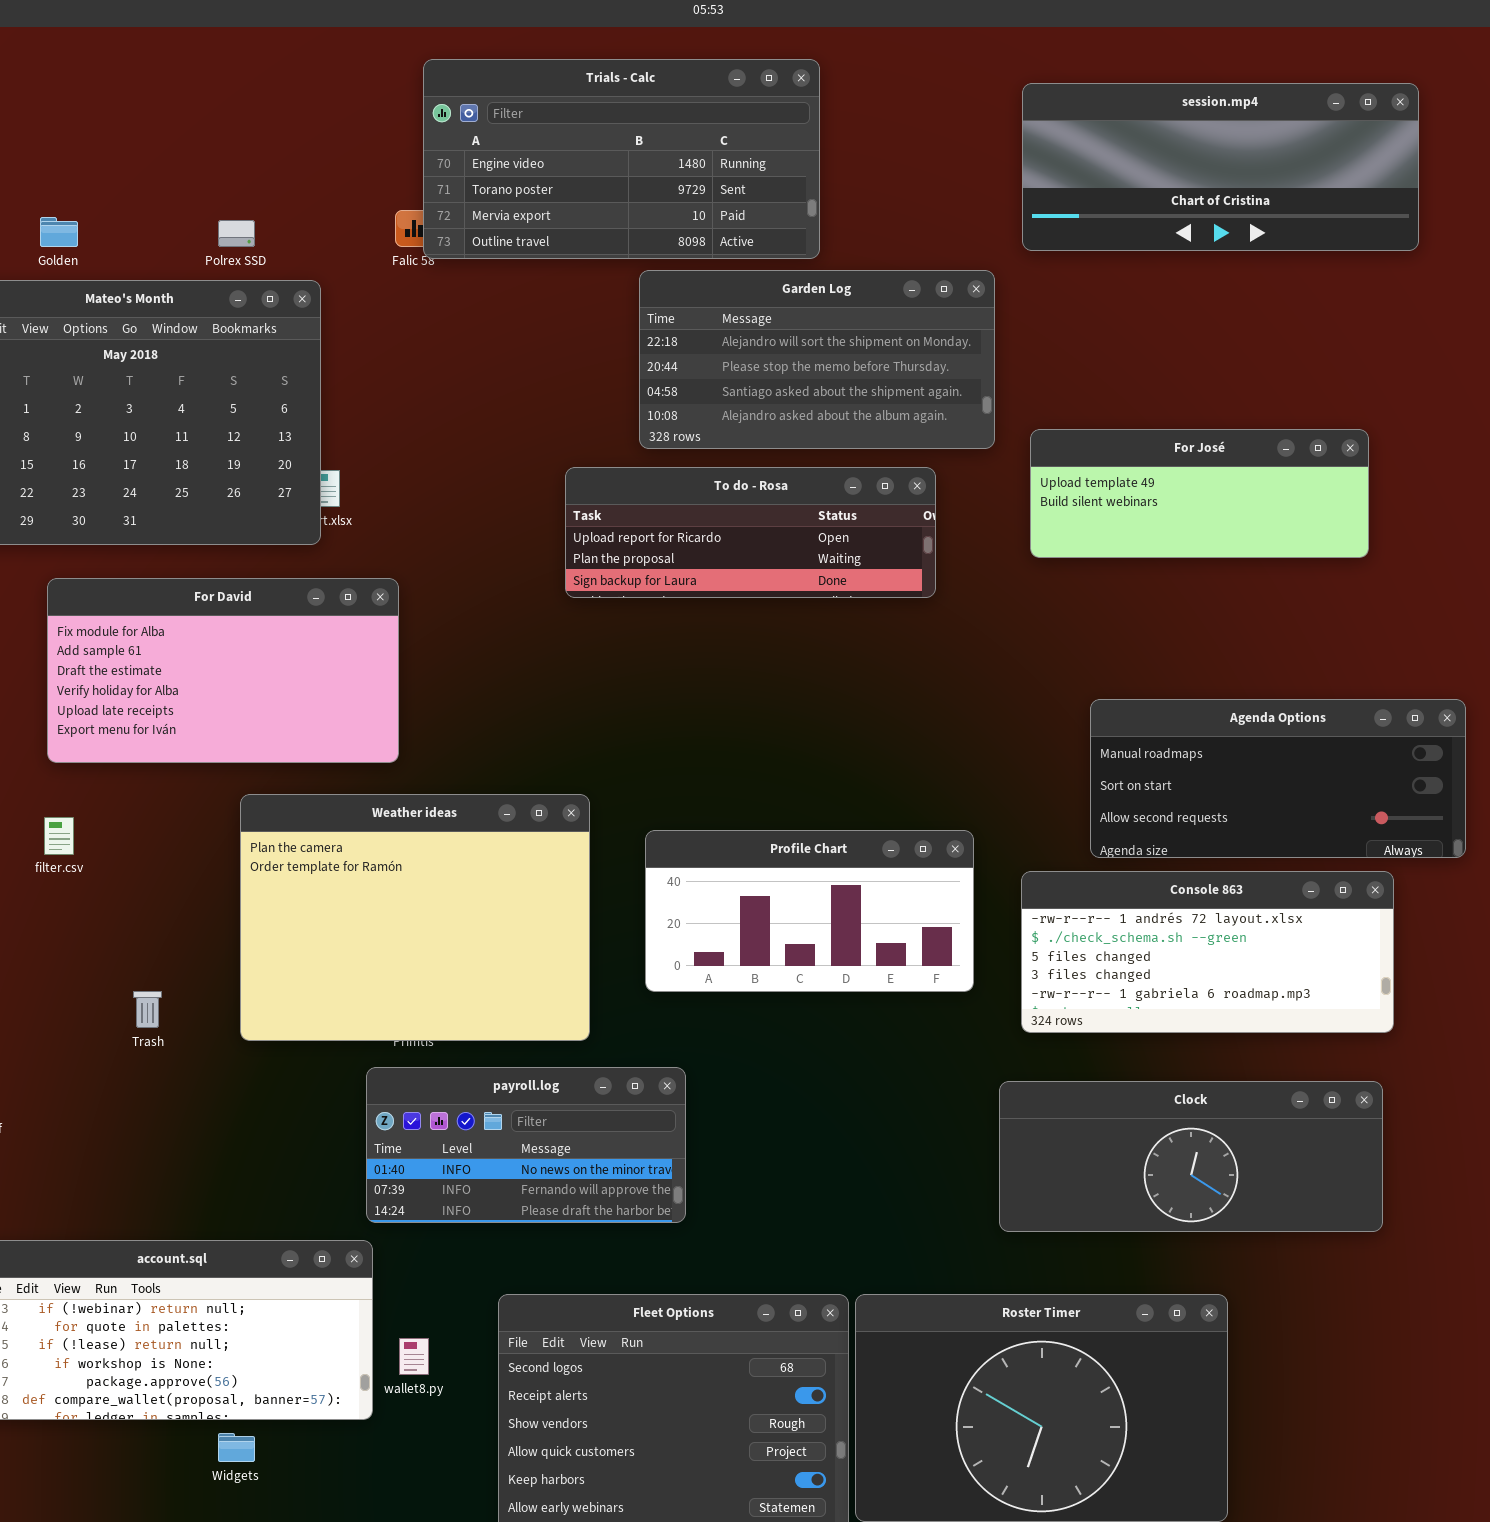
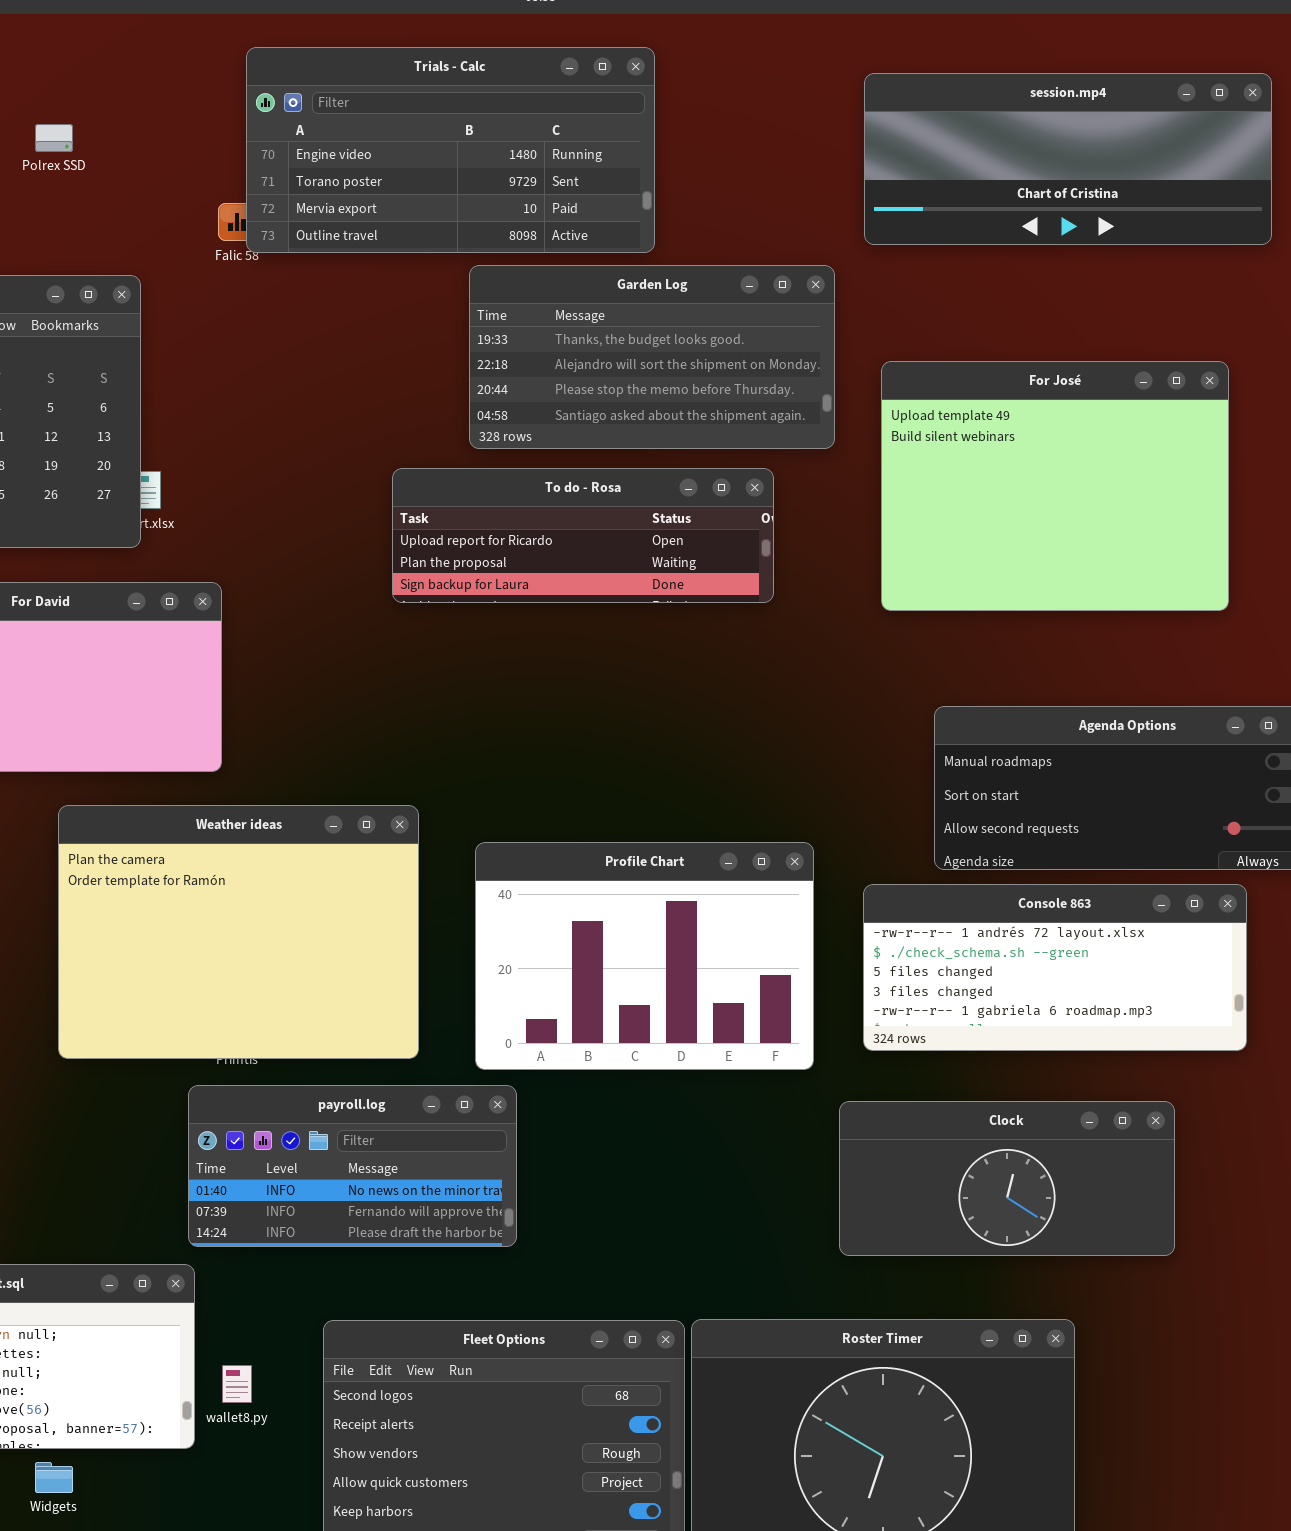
Polrex SSD: [218,220,255,247] -> [35,124,73,152], moved
Garden Log: [639,270,995,449] -> [469,265,835,449], scrolled up 1 row
For José: [1030,429,1369,558] -> [881,361,1229,611], moved, resized
Profile Chart: [645,830,974,992] -> [475,842,814,1070], resized
Clock: [999,1081,1383,1232] -> [839,1101,1175,1256], resized

